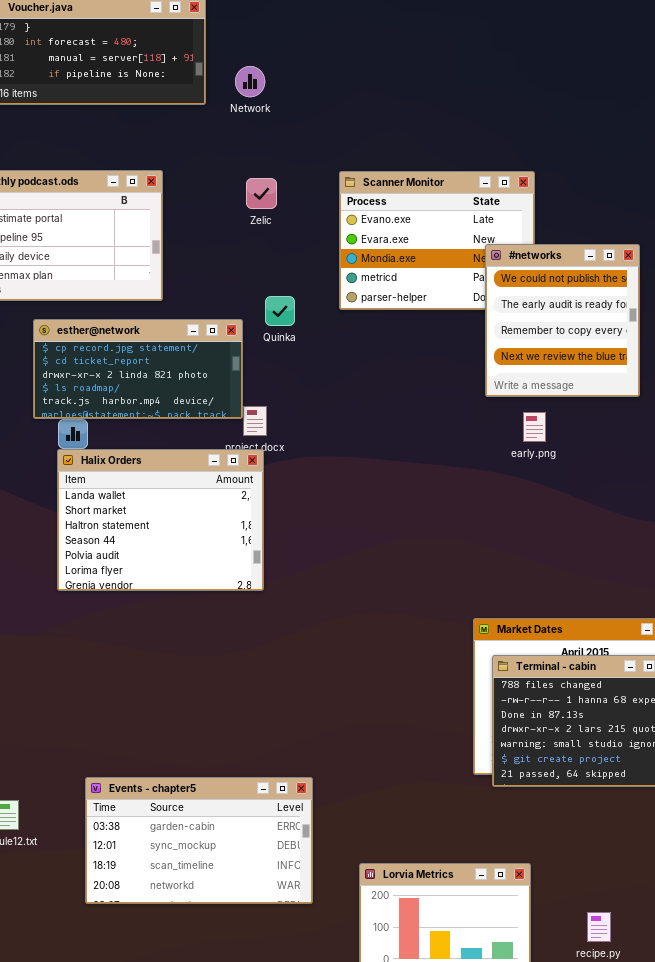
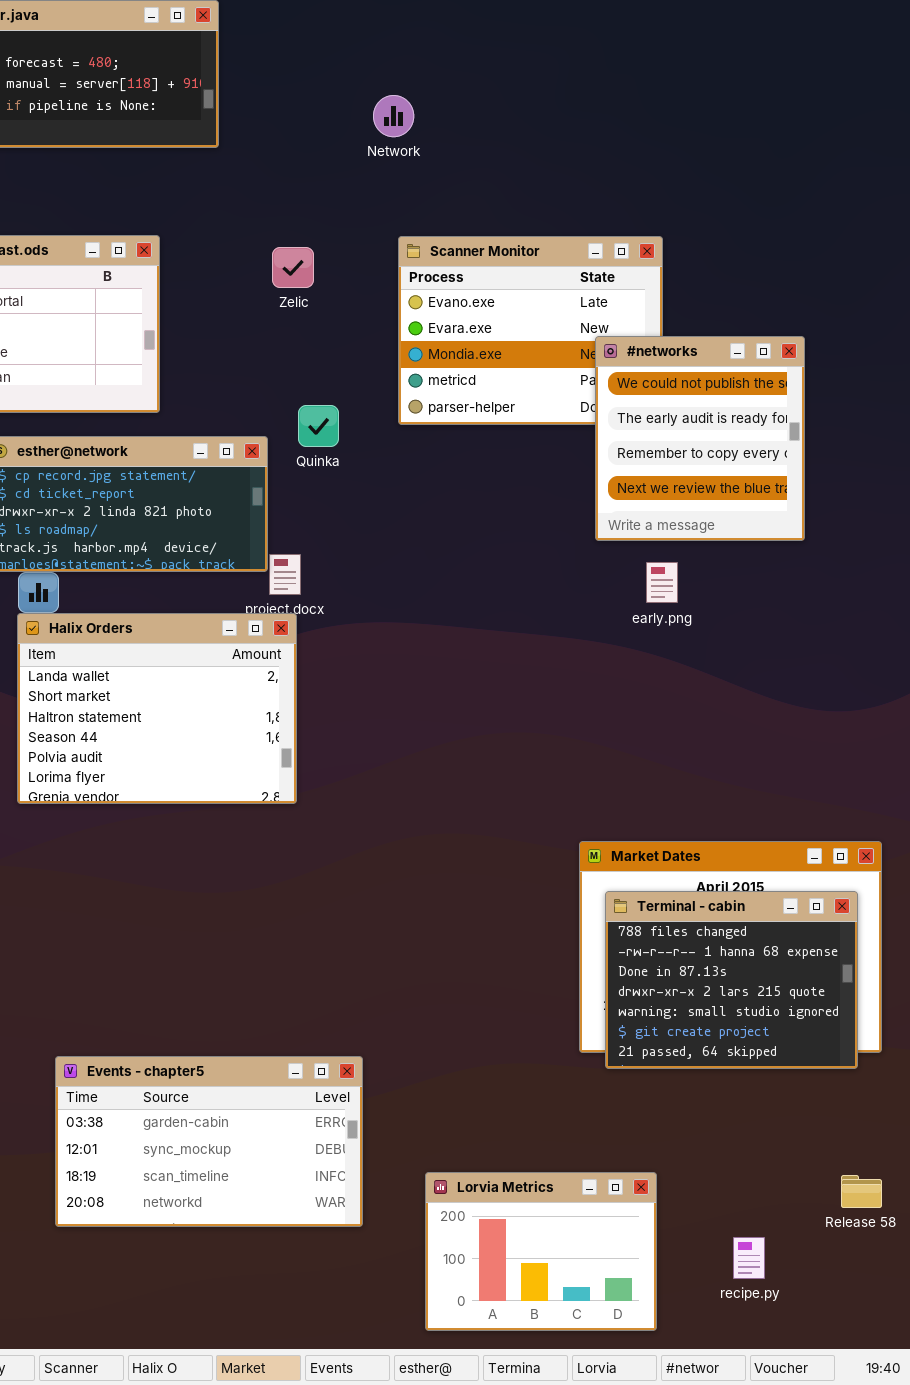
Network: [235,66,265,97] -> [373,95,414,137], moved

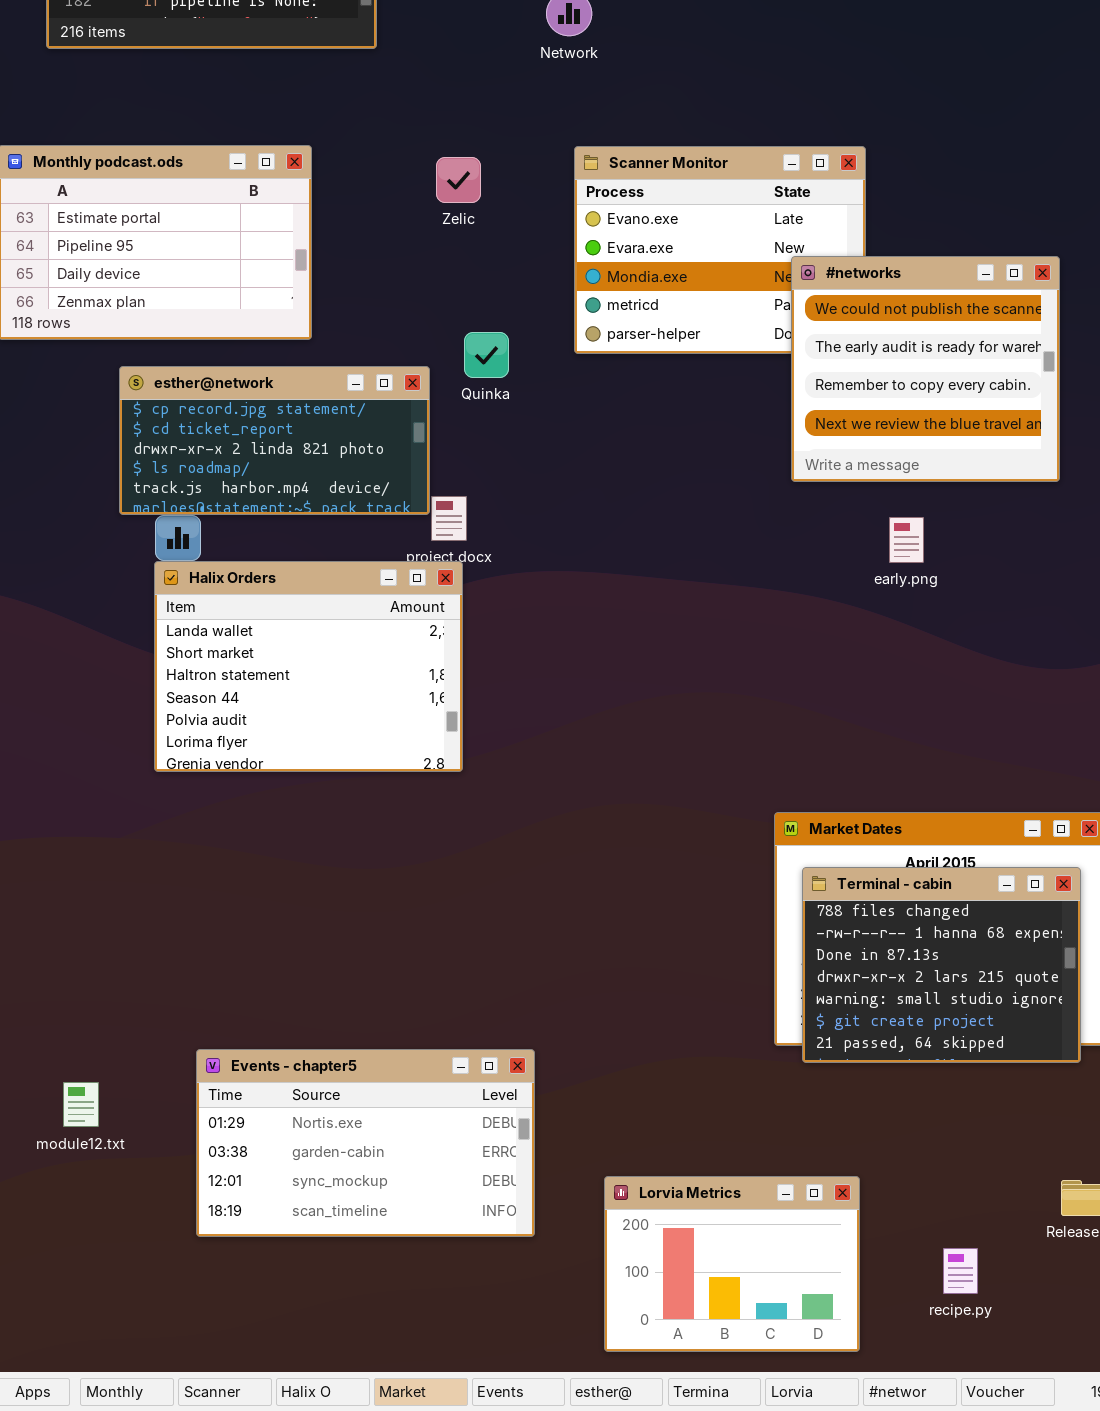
#networks: [595,336,805,541] -> [791,256,1060,482], resized
early.png: [646,562,678,603] -> [889,517,924,563], moved
Events - chapter5: [55,1056,363,1227] -> [196,1049,535,1237], scrolled up 1 row

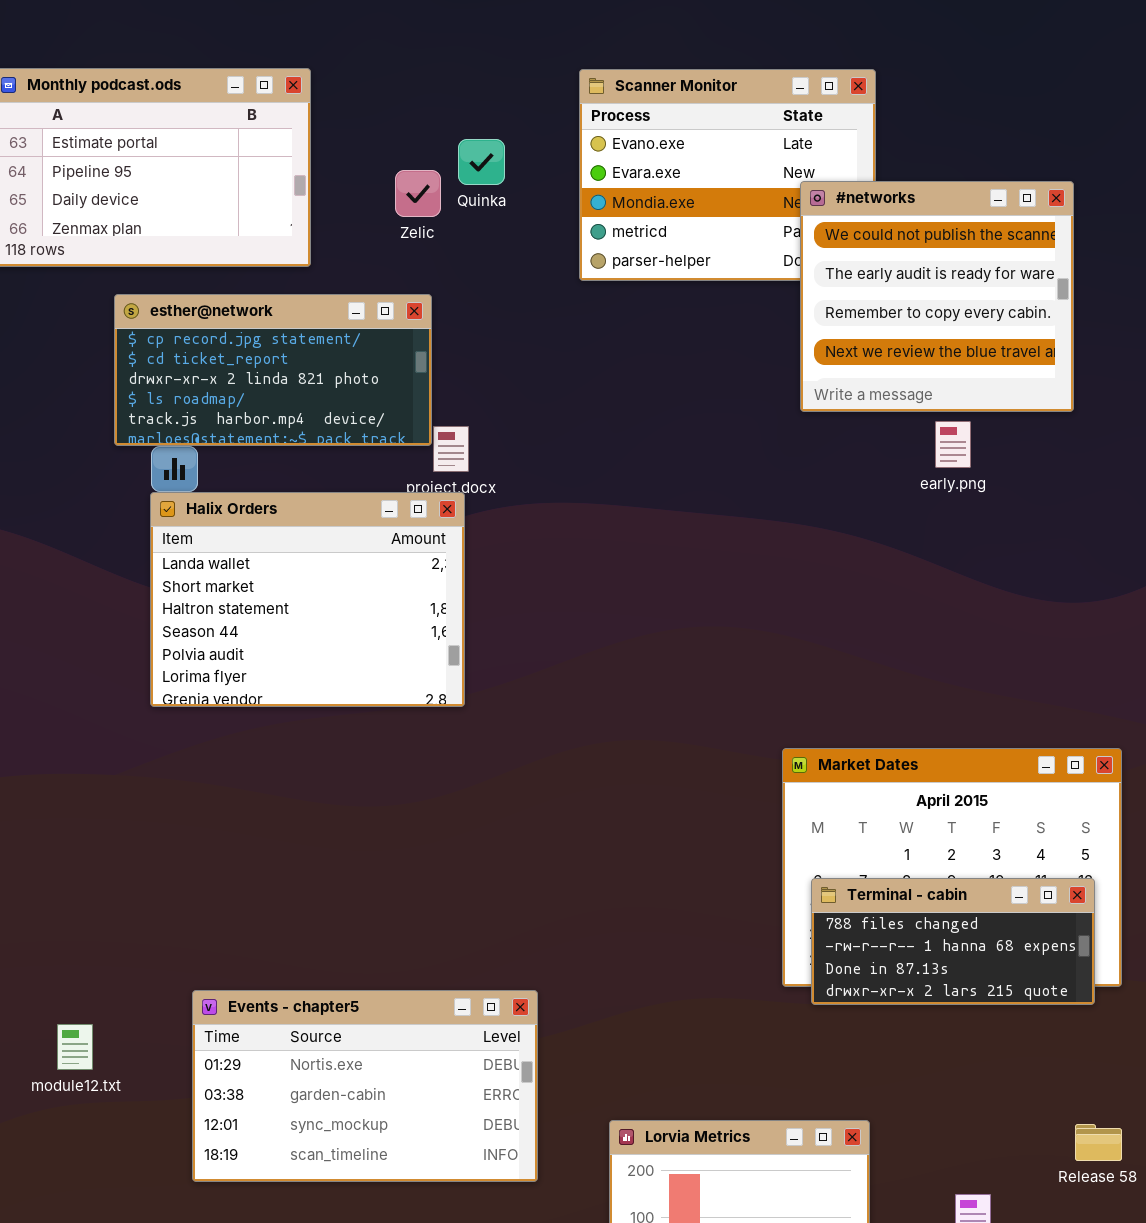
Zelic: [436,157,481,203] -> [395,170,441,217], moved
Quinka: [464,332,509,378] -> [458,139,505,185], moved
early.png: [889,517,924,563] -> [935,421,971,468], moved
Terminal - cabin: [802,867,1081,1063] -> [811,878,1095,1005], resized

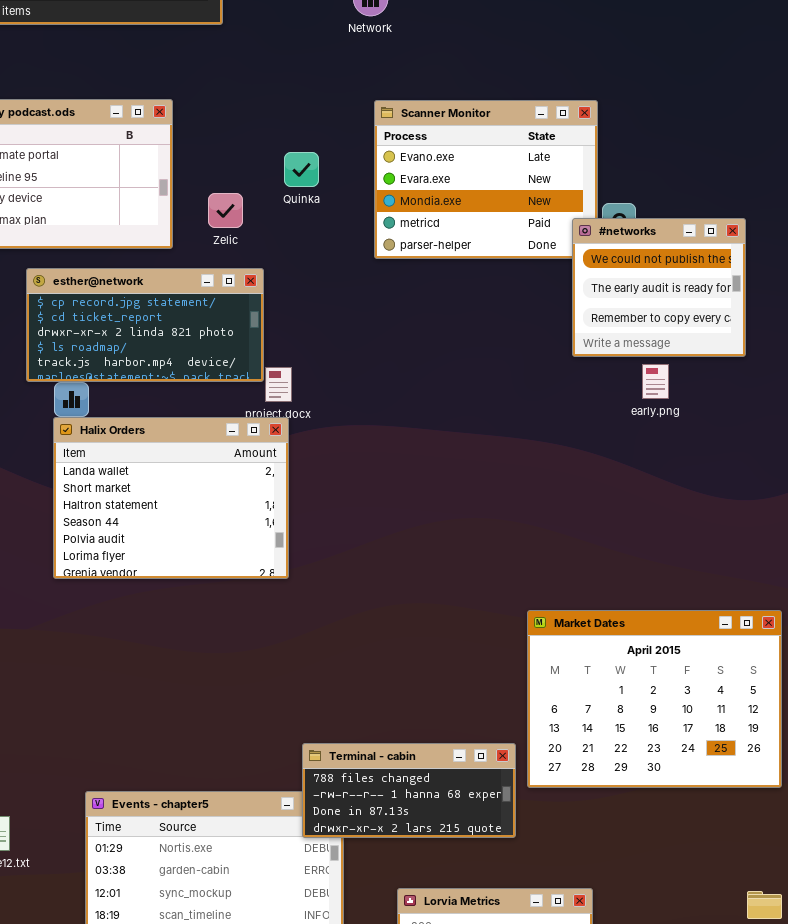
Zelic: [395,170,441,217] -> [208,193,243,228], moved
#networks: [800,181,1074,412] -> [572,218,746,357], resized
Terminal - cabin: [811,878,1095,1005] -> [302,743,516,838], moved

